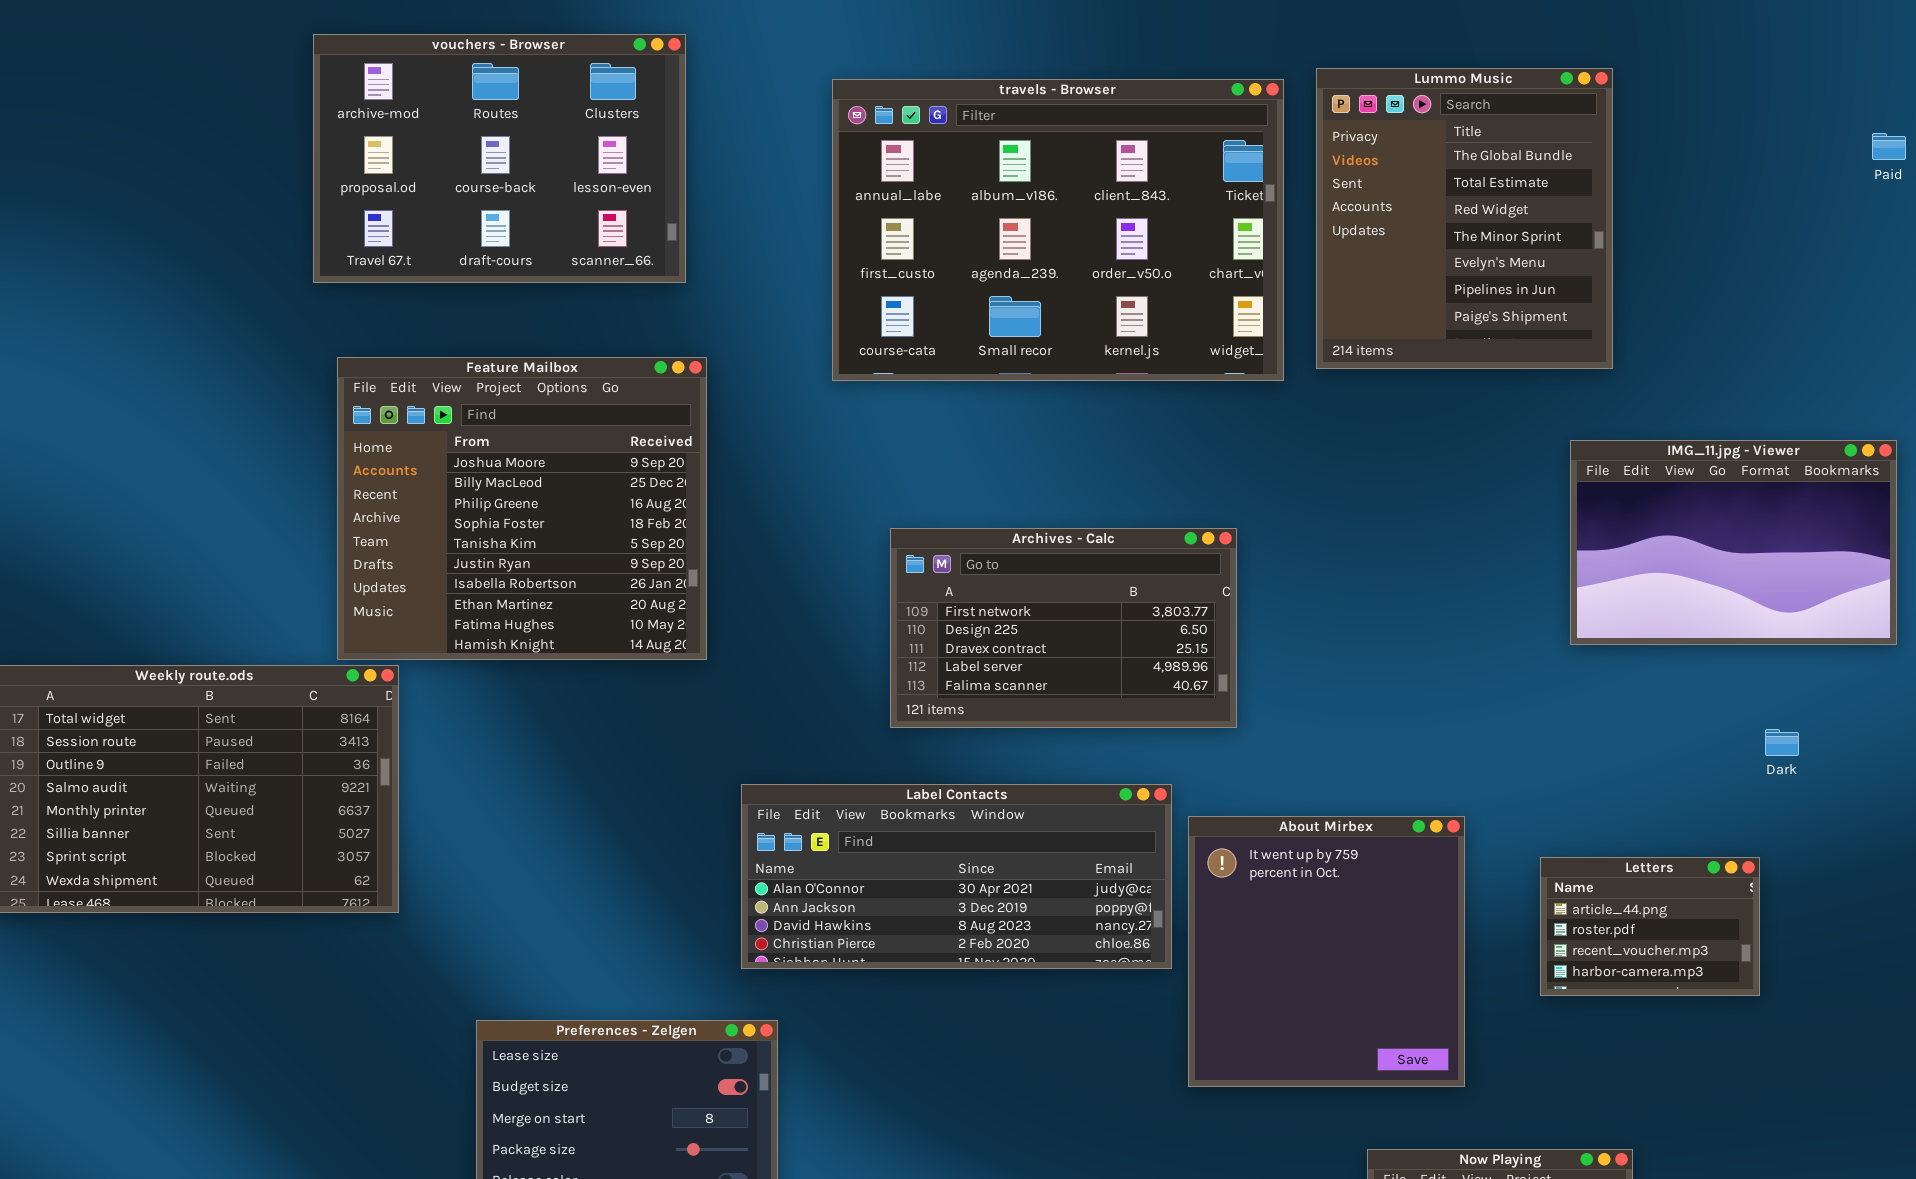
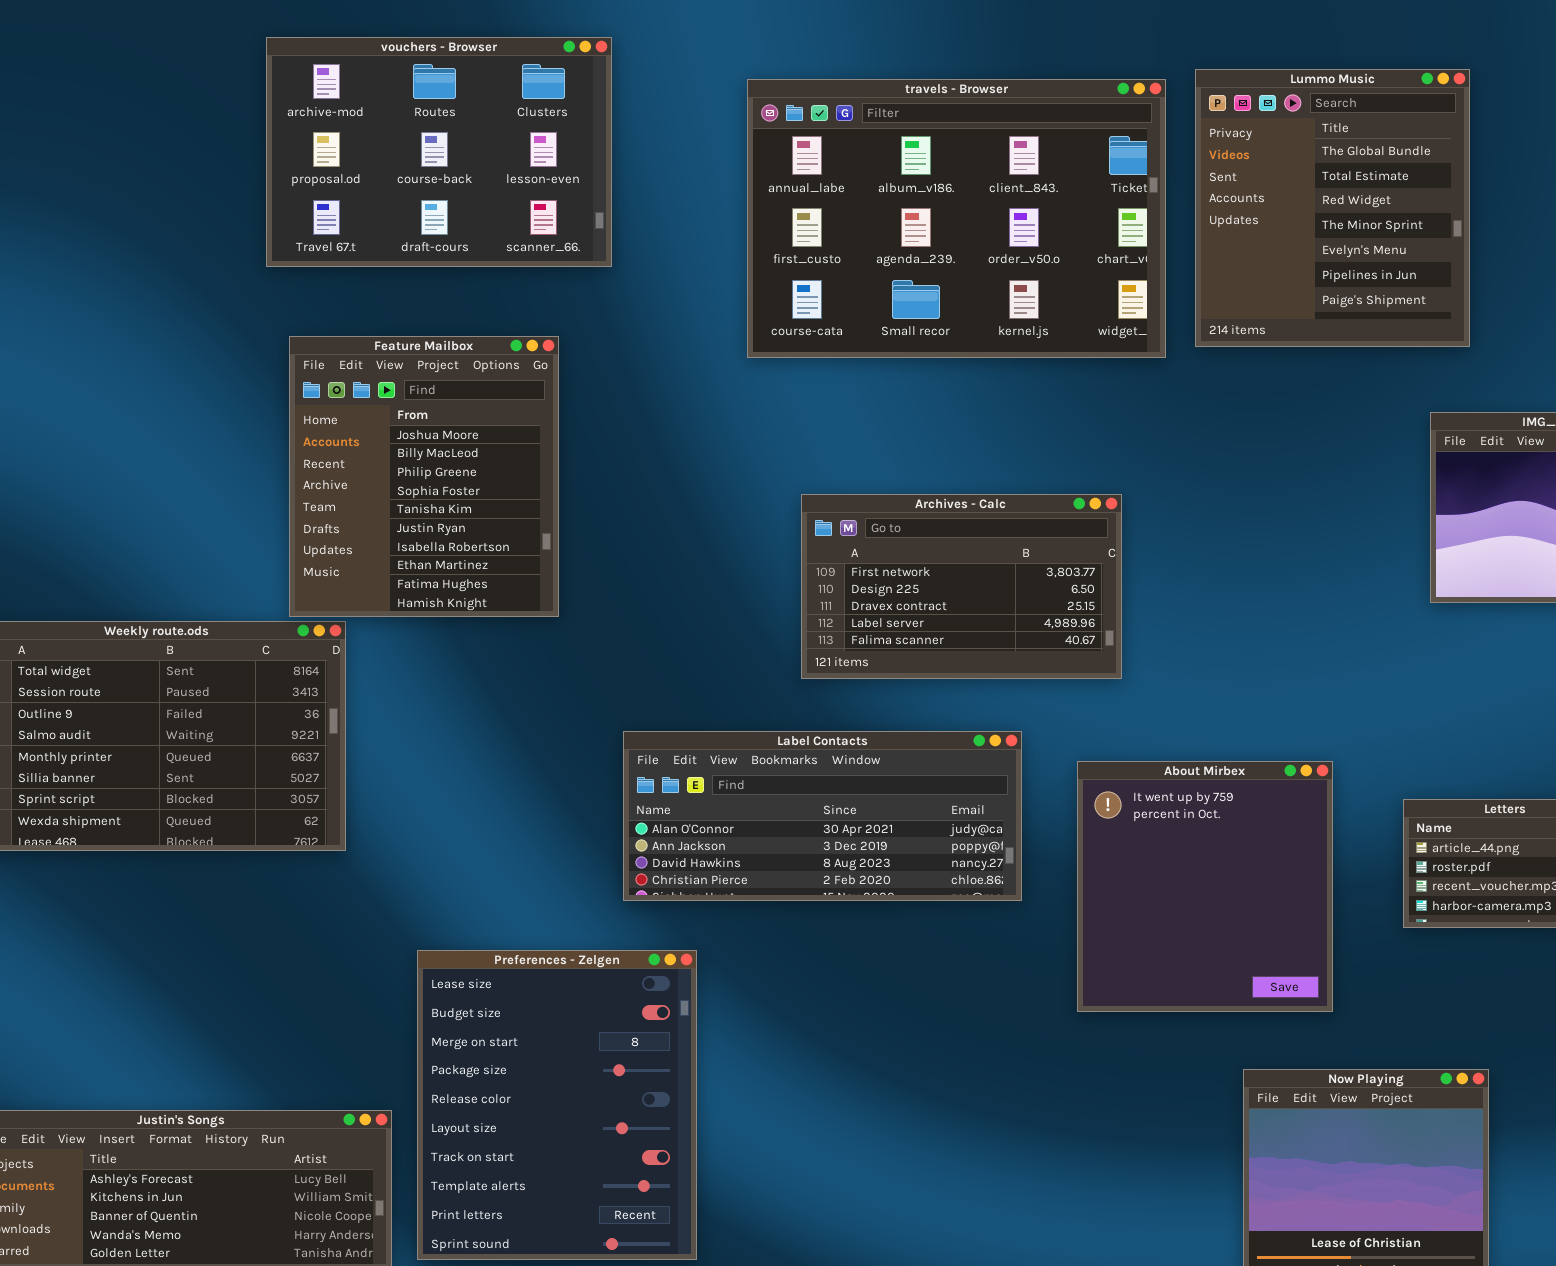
Feature Mailbox: [337,357,707,660] -> [289,336,559,617], resized
Label Contacts: [741,784,1172,969] -> [623,731,1022,901], moved

